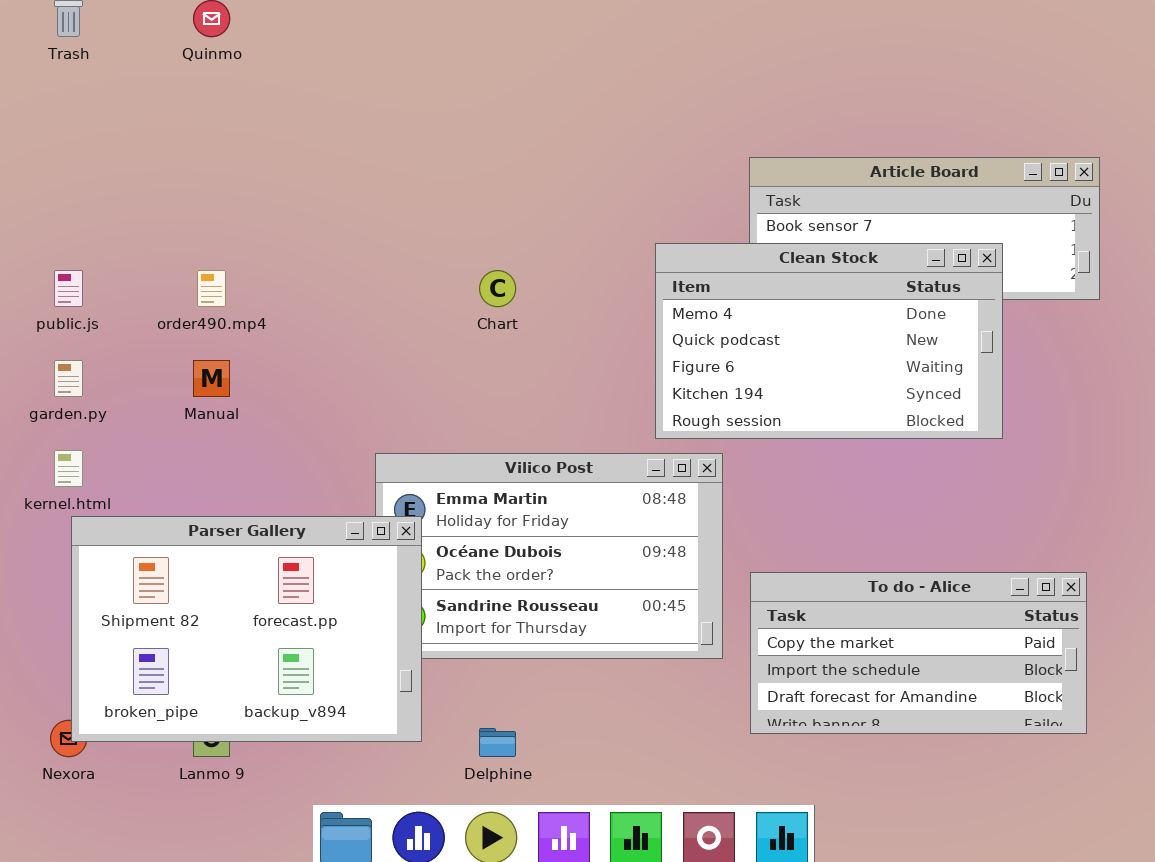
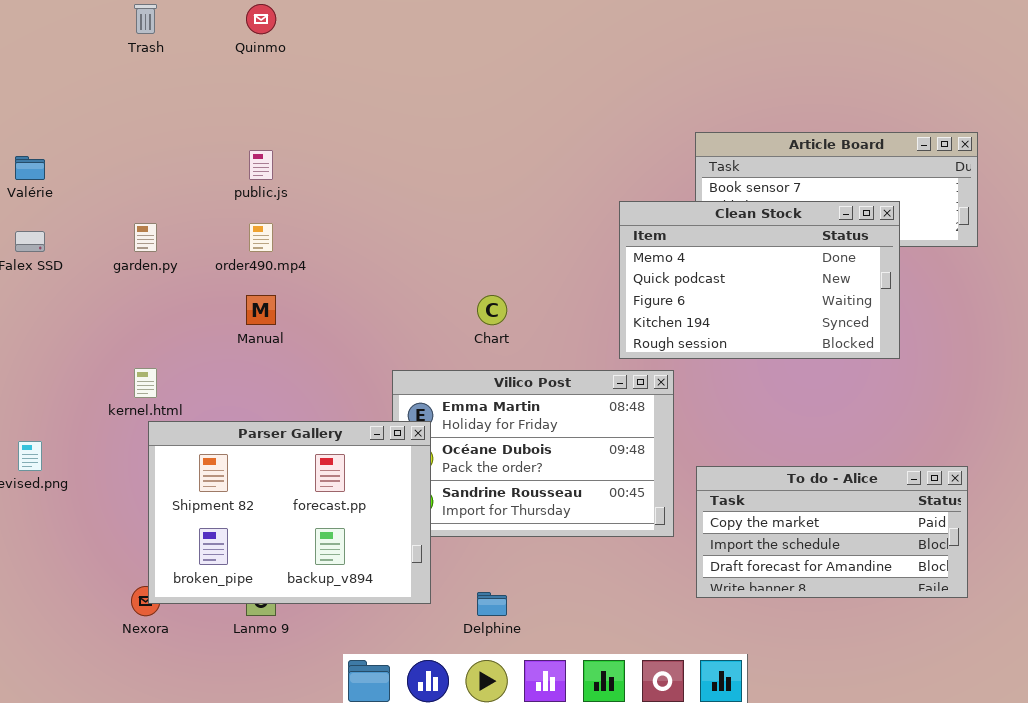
public.js: [54,270,83,307] -> [249,150,273,180], moved
Chart: [479,270,516,307] -> [477,295,507,325], moved
garden.py: [54,360,83,397] -> [134,223,157,252], moved

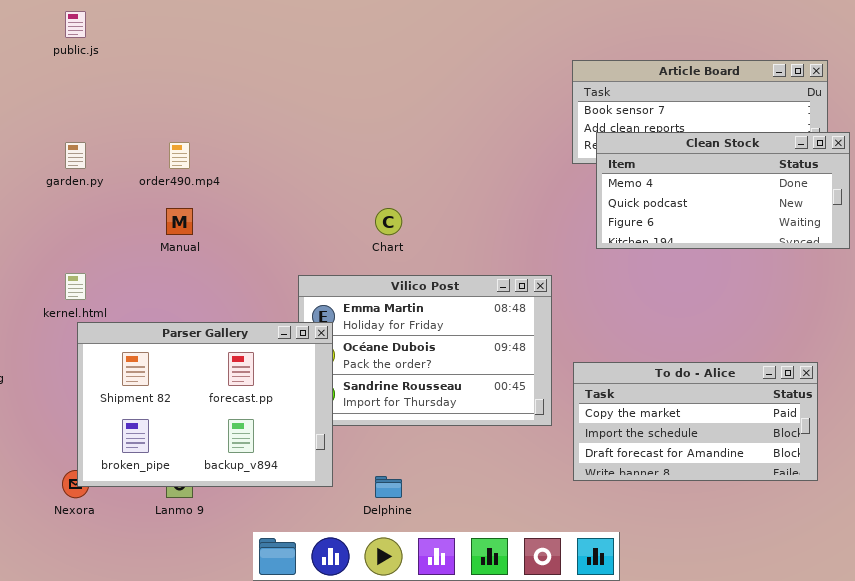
public.js: [249,150,273,180] -> [65,11,86,38], moved
Clean Stock: [619,201,900,359] -> [596,132,850,249], moved, resized

